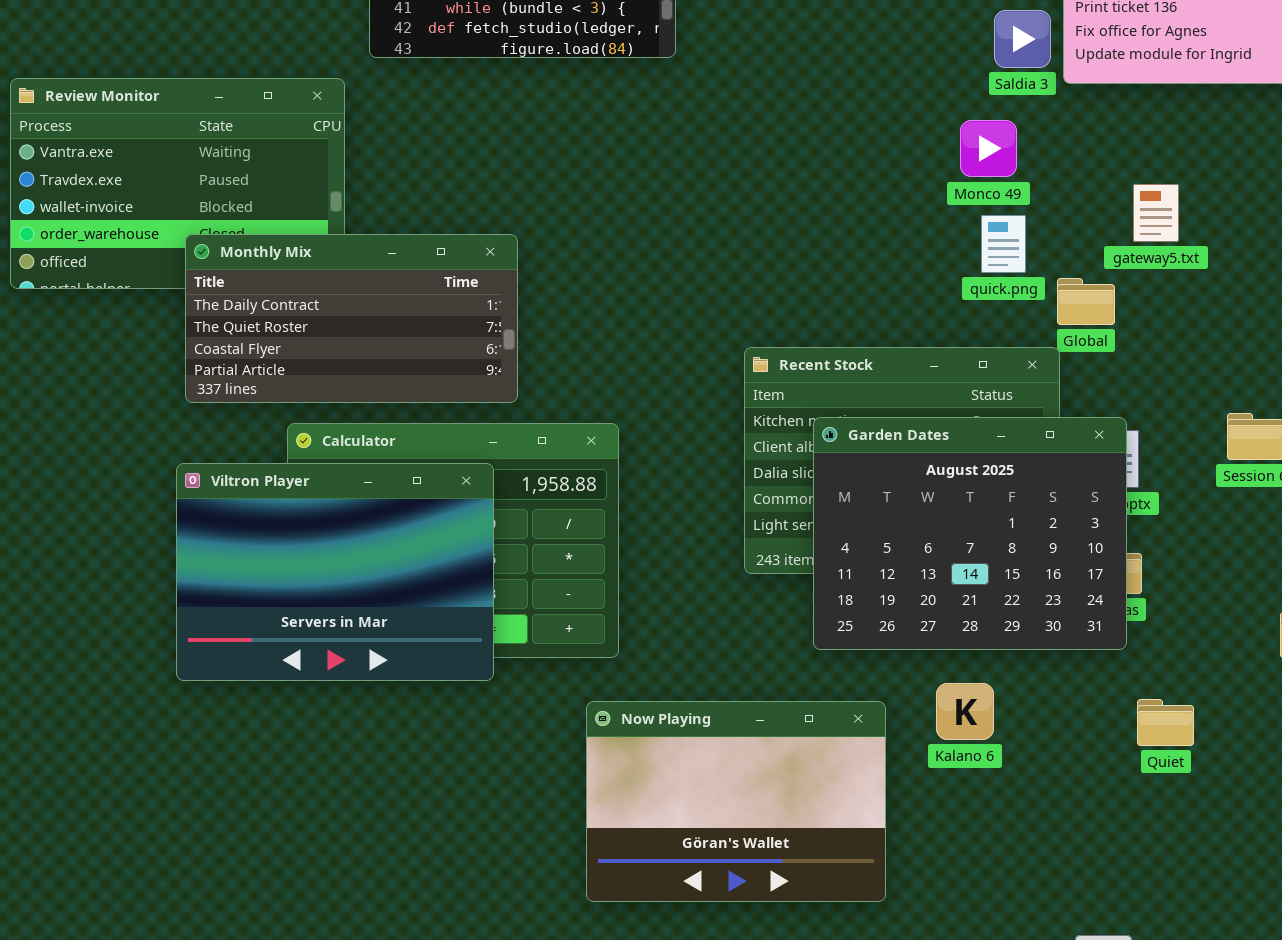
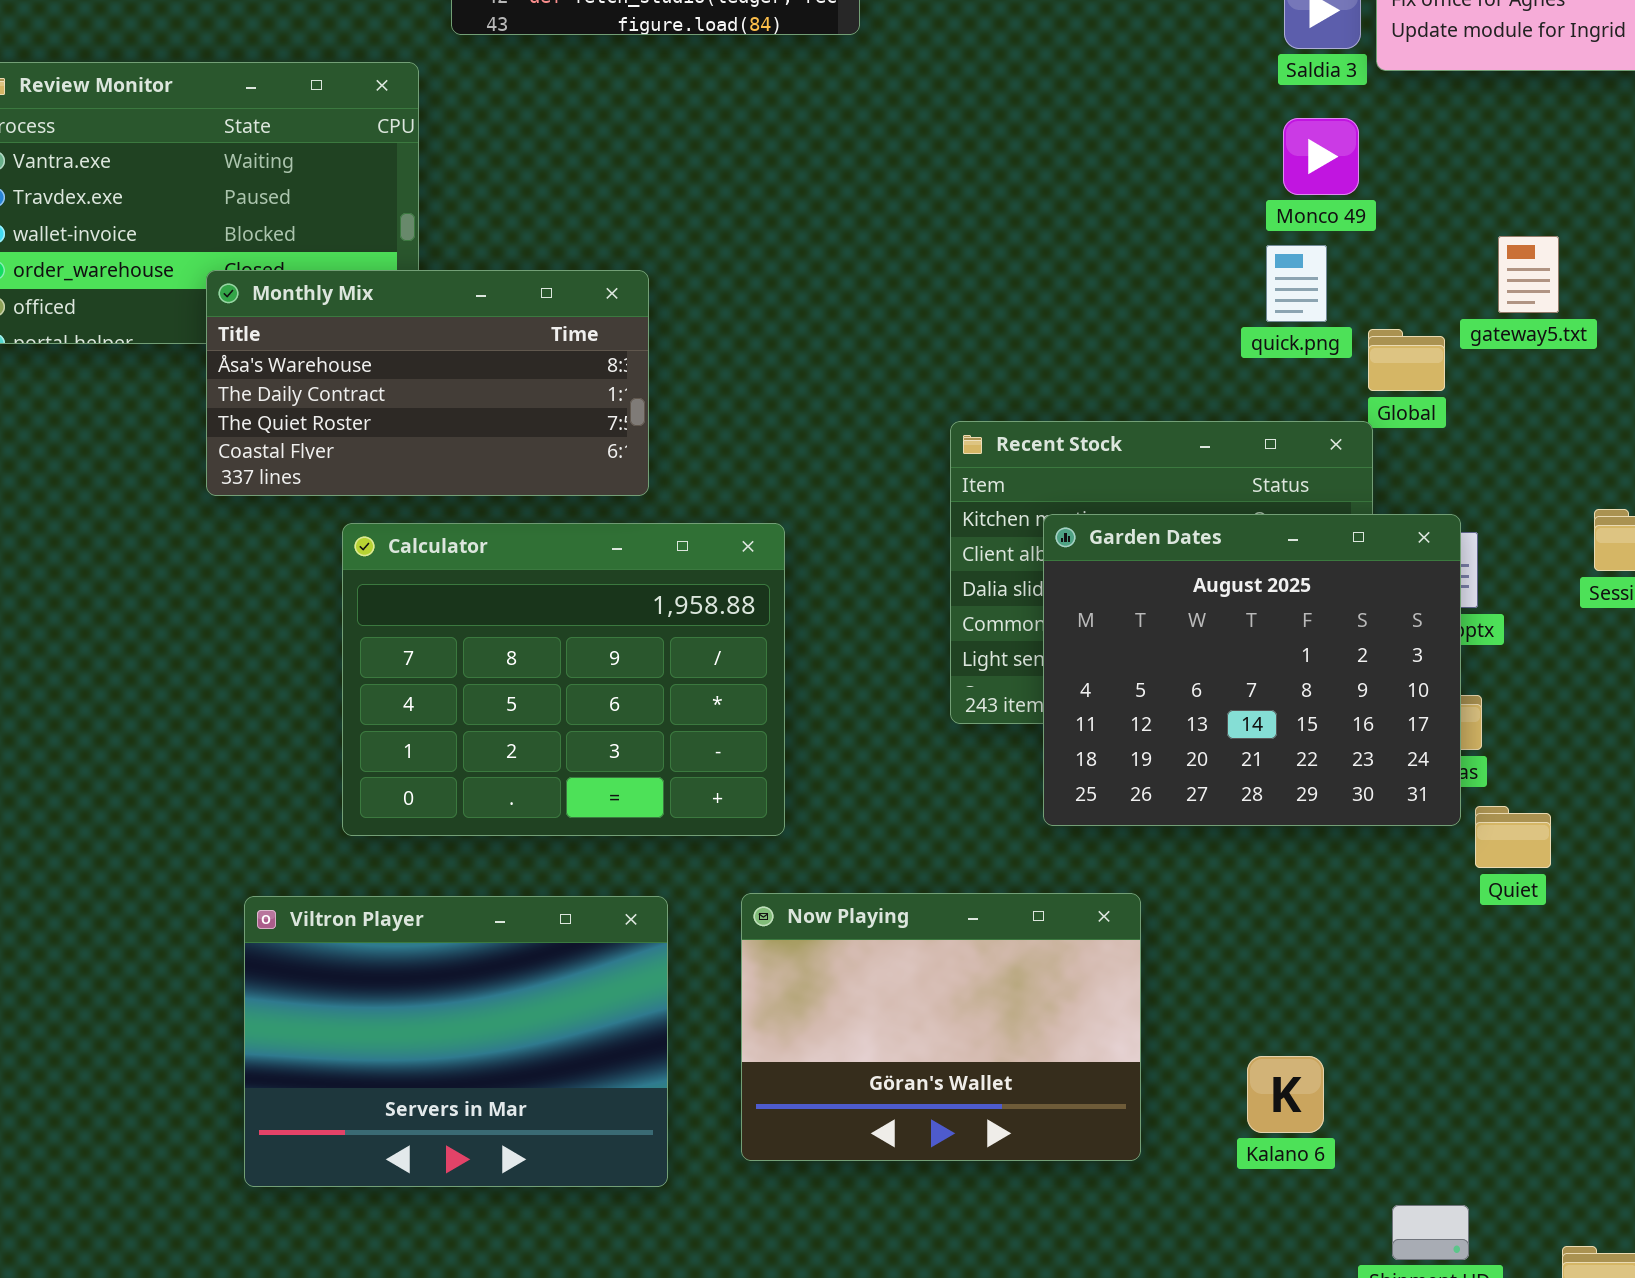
Monco 49: [960,120,1017,177] -> [1283,118,1359,195], moved
gateway5.txt: [1133,184,1179,242] -> [1498,236,1559,313], moved
Monthly Mix: [185,234,518,403] -> [206,270,649,496], scrolled up 1 row
Viltron Player: [176,463,494,681] -> [244,896,668,1187], moved
Kalano 6: [936,683,994,740] -> [1247,1056,1324,1133], moved
Quiet: [1137,699,1194,746] -> [1475,806,1551,868], moved

